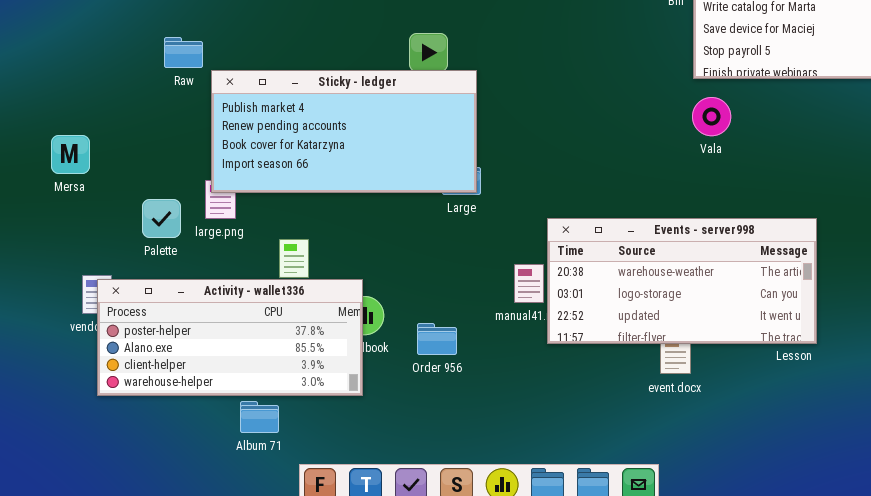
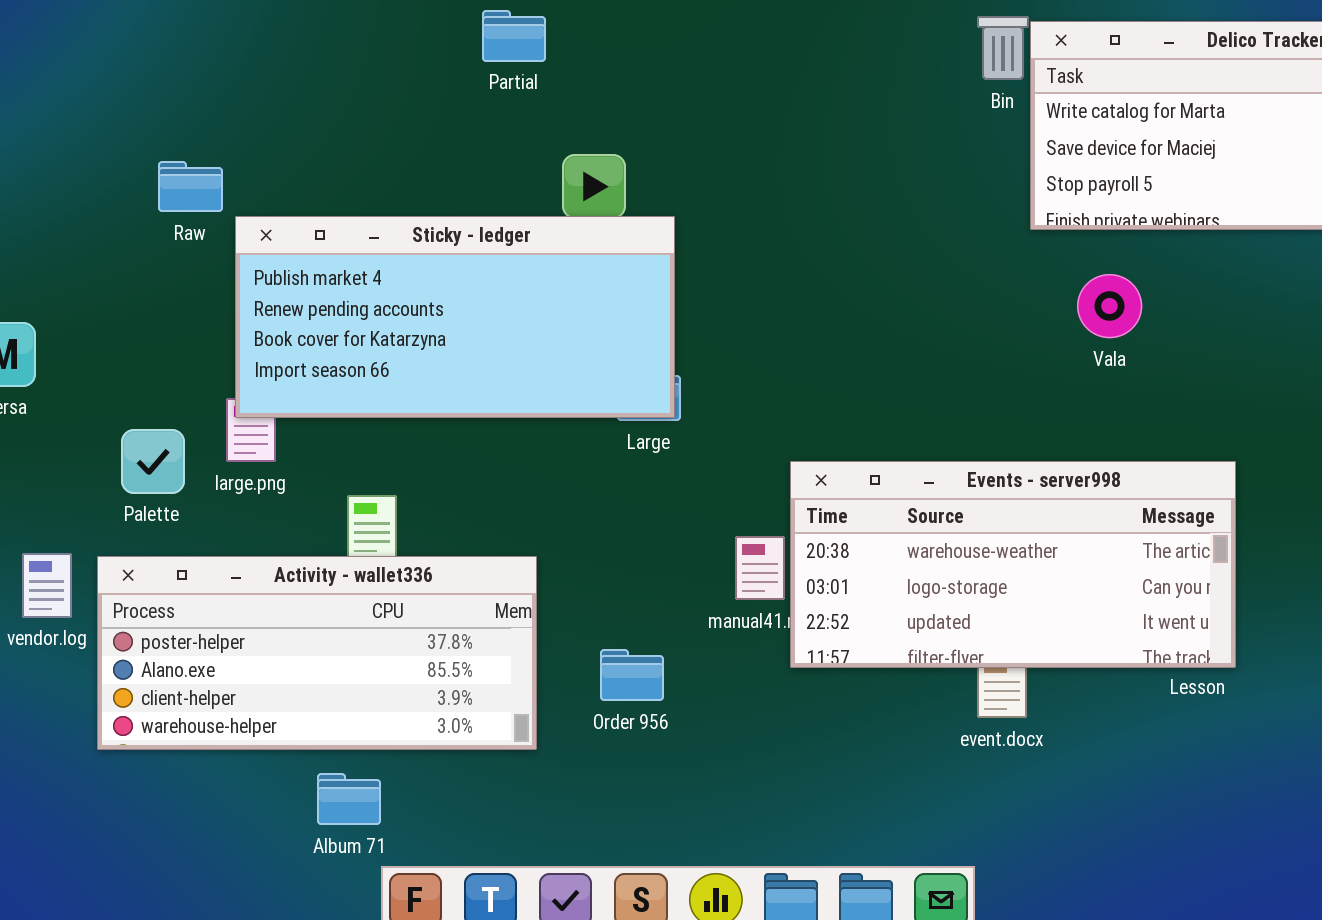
Vala: [692,97,731,136] -> [1077,274,1142,338], moved
Activity - wallet336: [97,279,363,396] -> [97,556,537,750], moved
Order 956: [417,323,457,355] -> [600,649,664,701], moved
Album 71: [240,401,279,433] -> [317,773,381,825], moved

